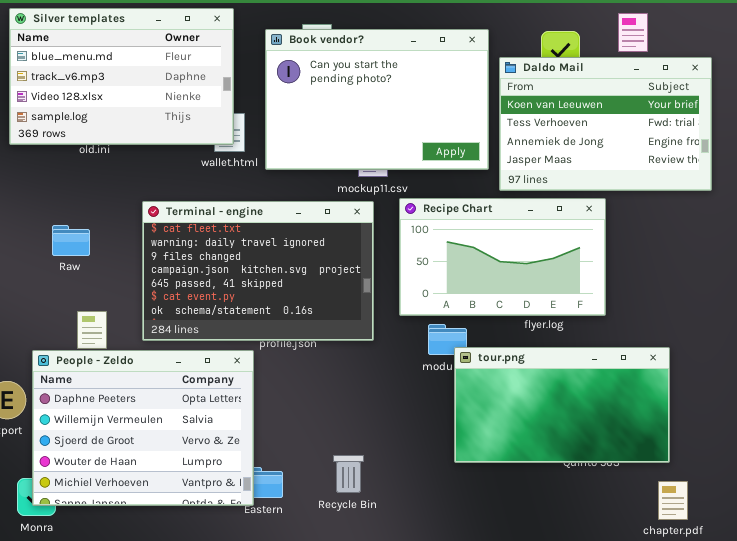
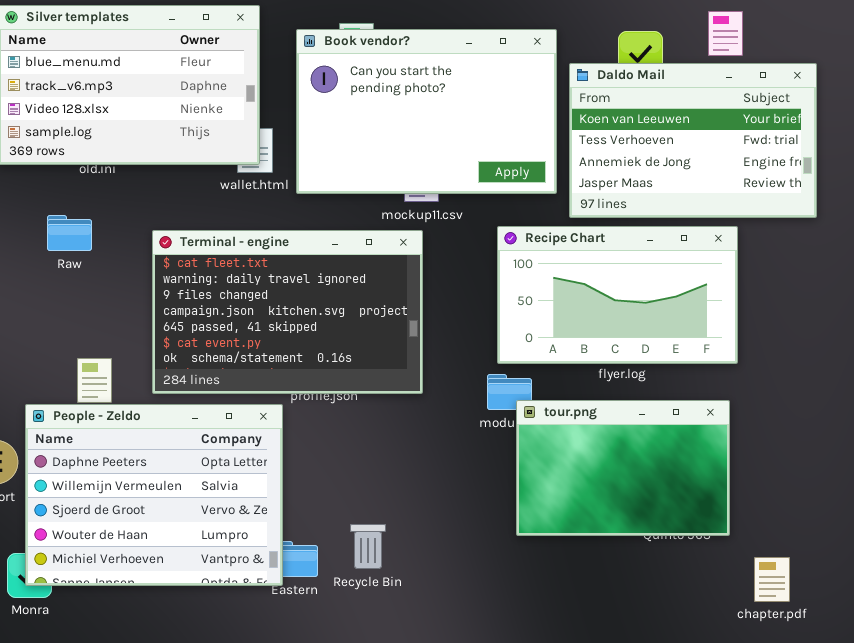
Recipe Chart: [399,198,606,316] -> [497,226,738,364], moved
Raw: [52,225,90,256] -> [47,215,92,251], moved
tour.png: [454,347,670,463] -> [516,400,730,536], resized
Recycle Bin: [333,455,364,493] -> [350,524,386,569], moved

